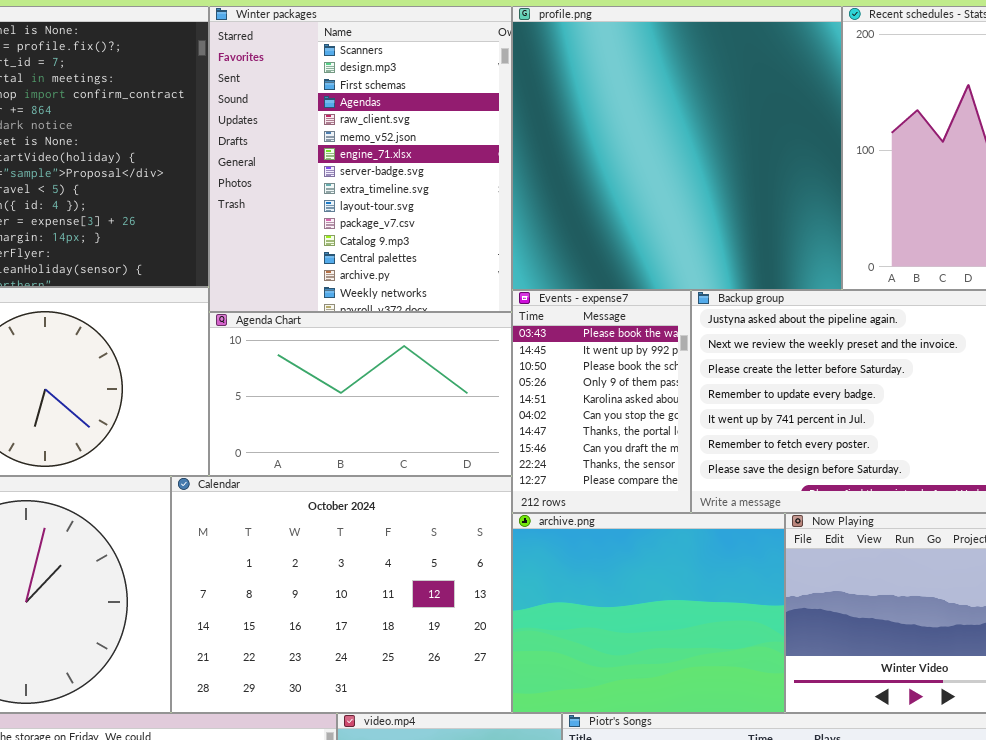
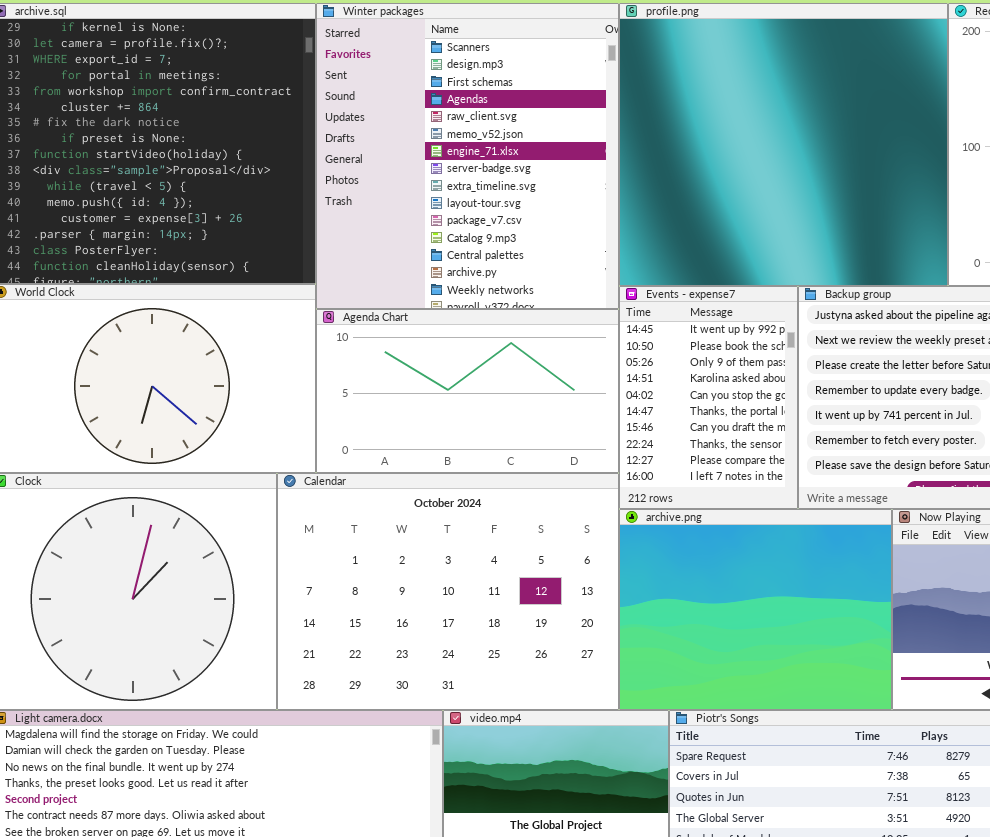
Events - expense7: [512,290,691,513] -> [619,286,798,509], scrolled down 1 row

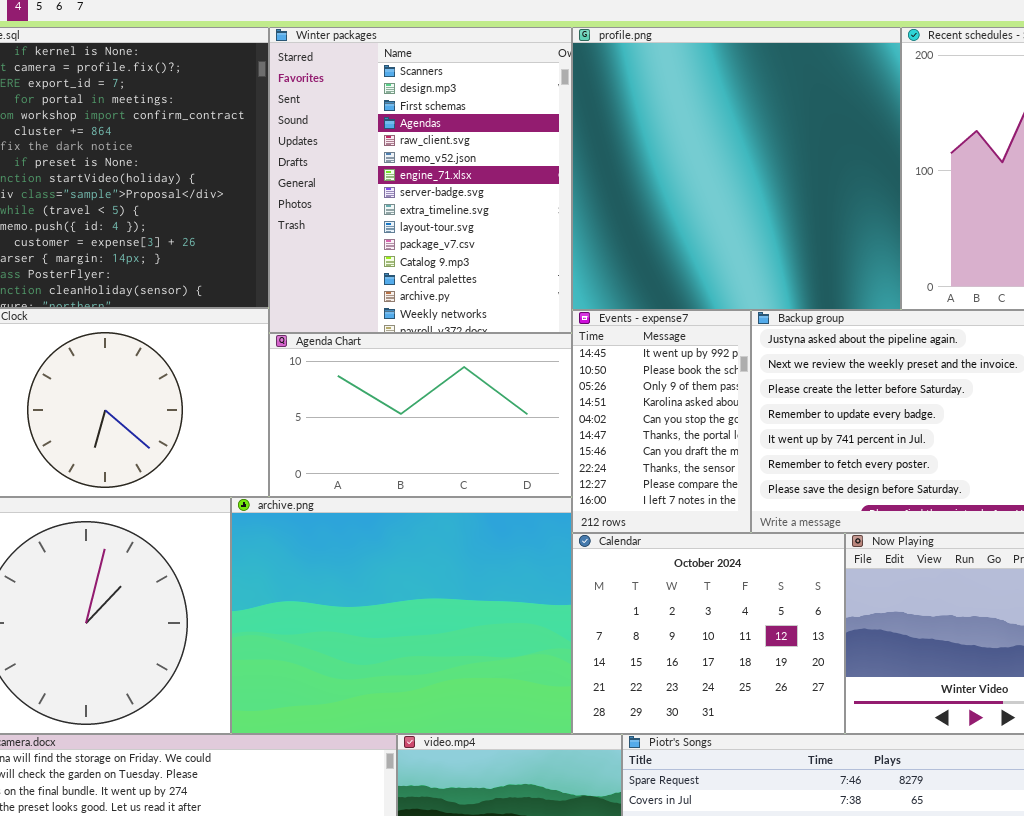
Calendar: [277,473,619,710] -> [572,533,845,734], moved, resized
archive.png: [619,509,892,710] -> [231,497,572,734], moved, resized

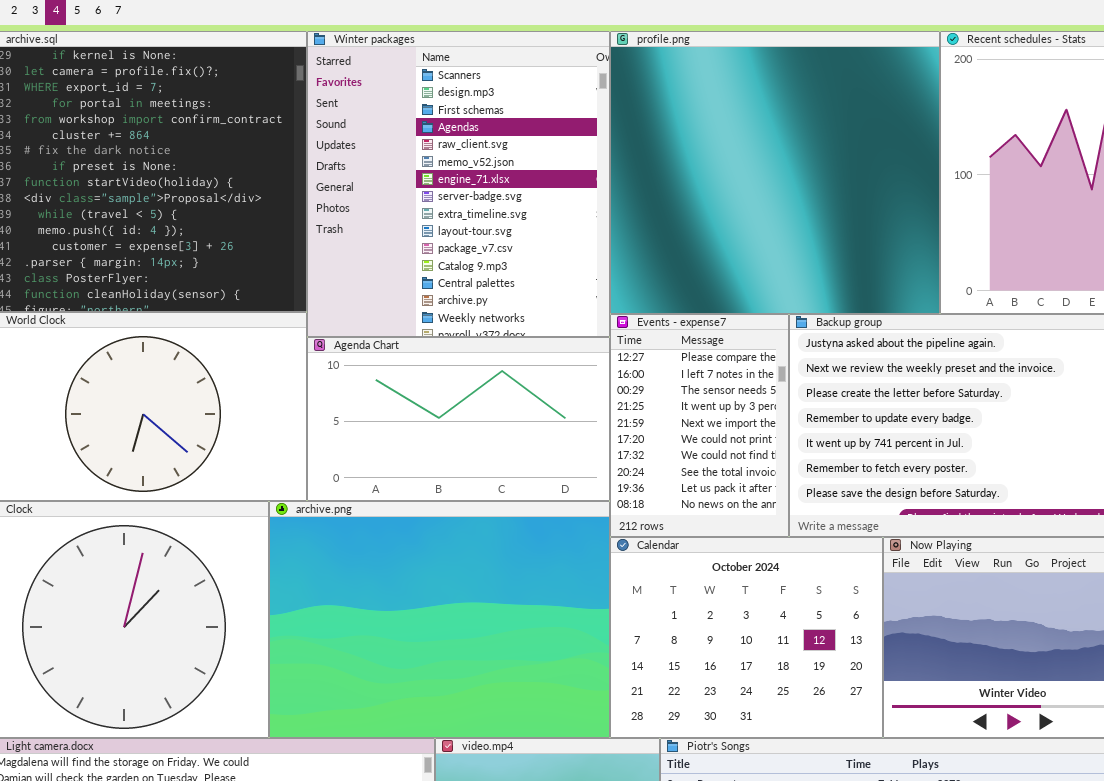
Events - expense7: [572,310,751,533] -> [610,314,789,537], scrolled down 8 rows

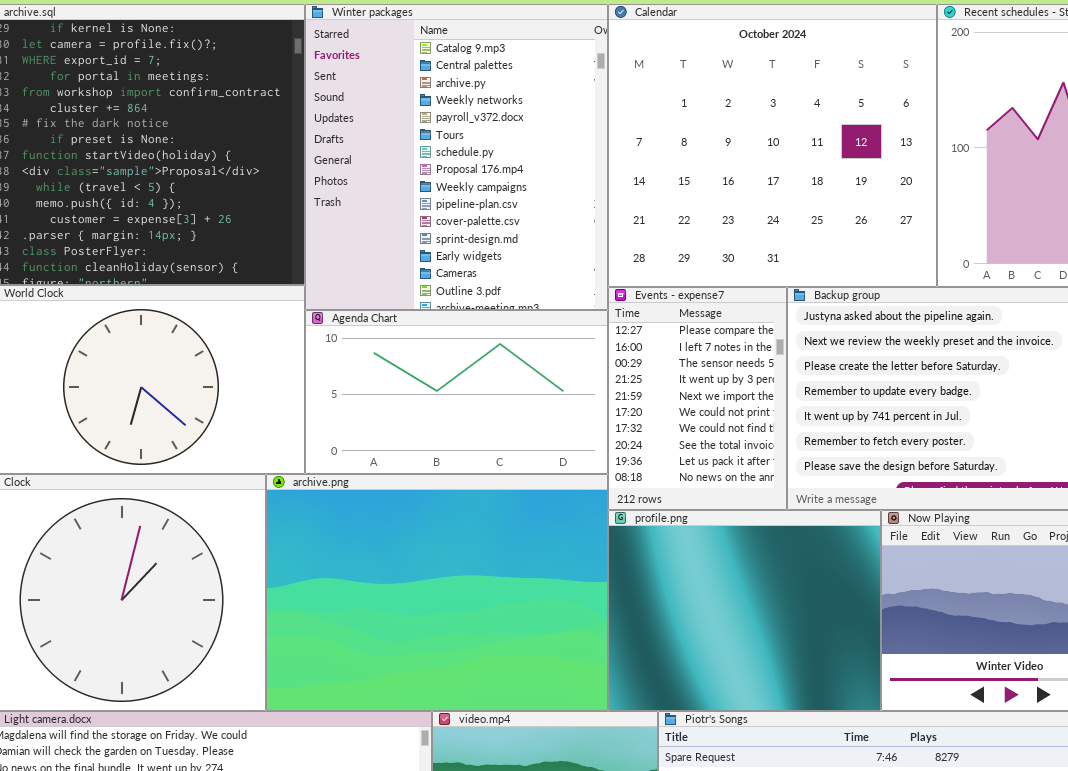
Winter packages: [307,31,610,337] -> [305,4,608,310], scrolled down 11 rows
profile.png: [610,31,940,314] -> [608,510,881,711], moved, resized
Calendar: [610,537,883,738] -> [608,4,937,287], moved, resized

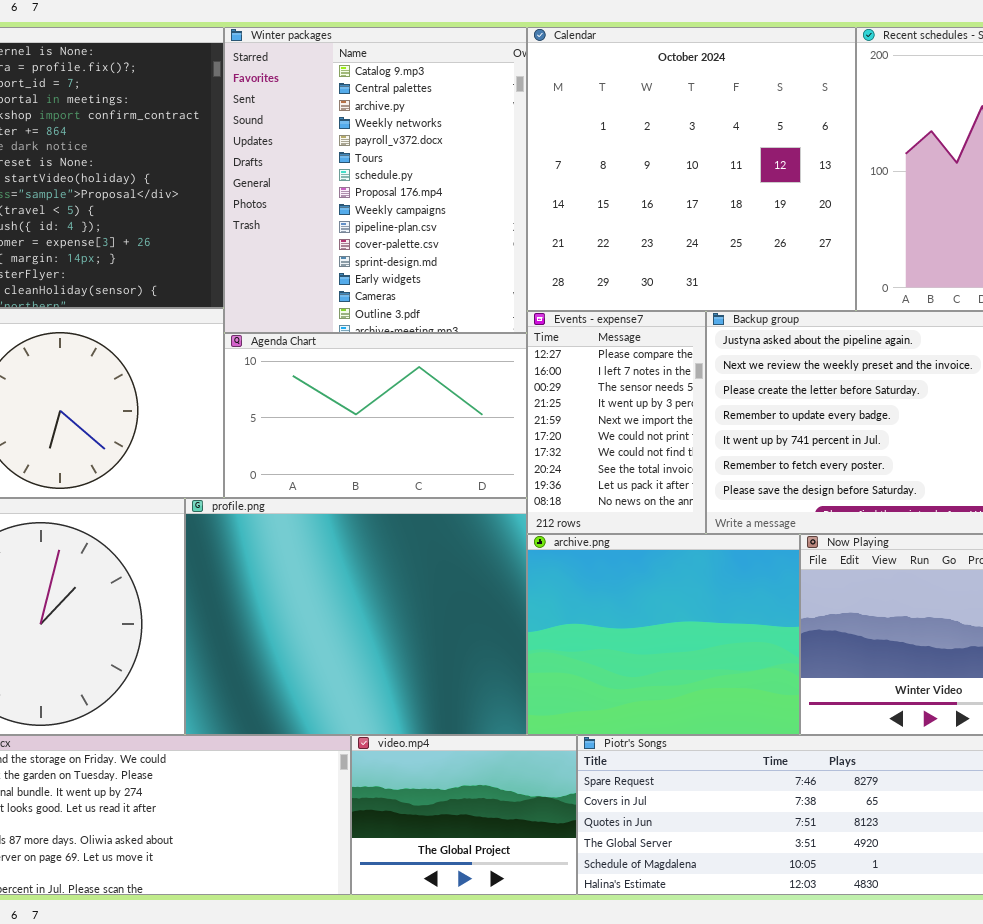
archive.png: [266,474,608,711] -> [527,534,800,735], moved, resized
profile.png: [608,510,881,711] -> [185,498,527,735], moved, resized

